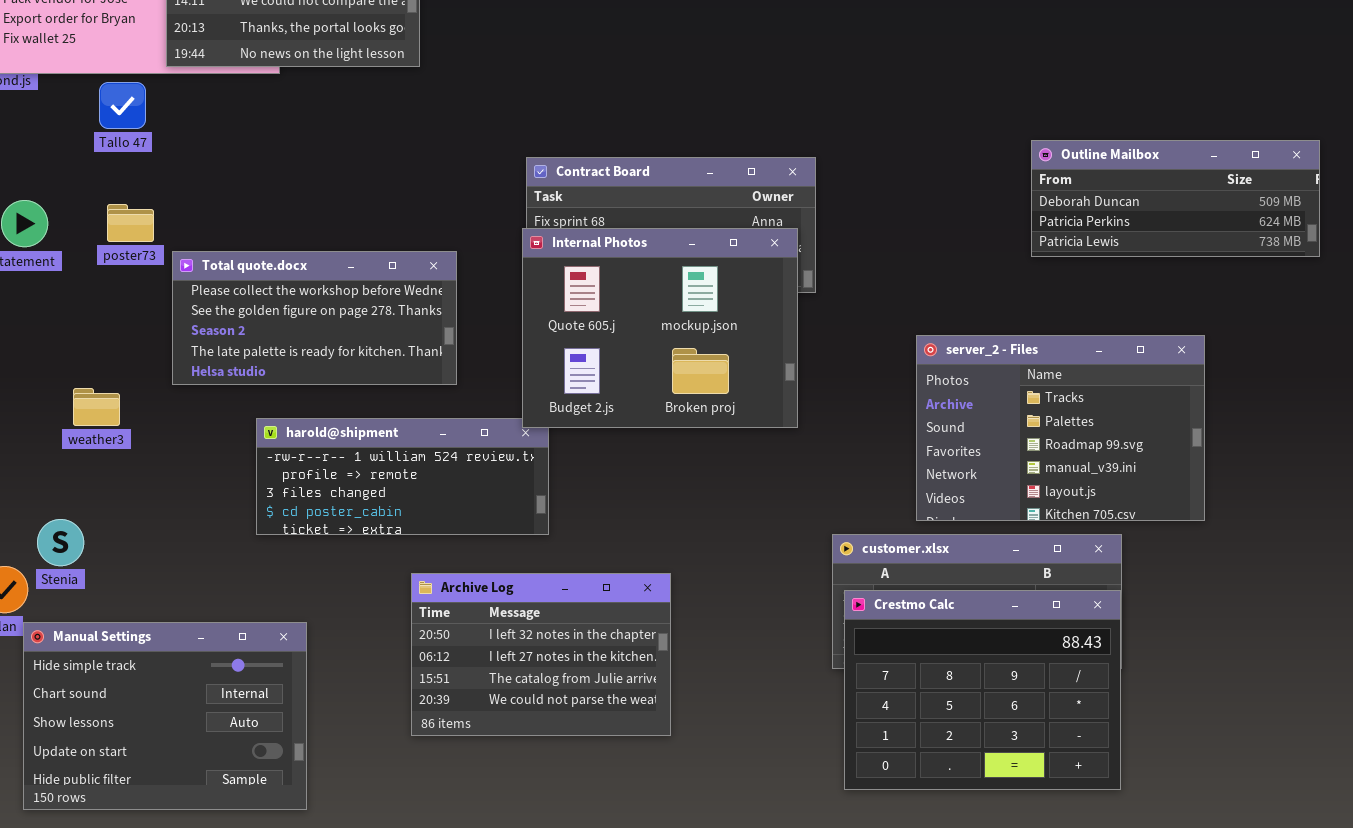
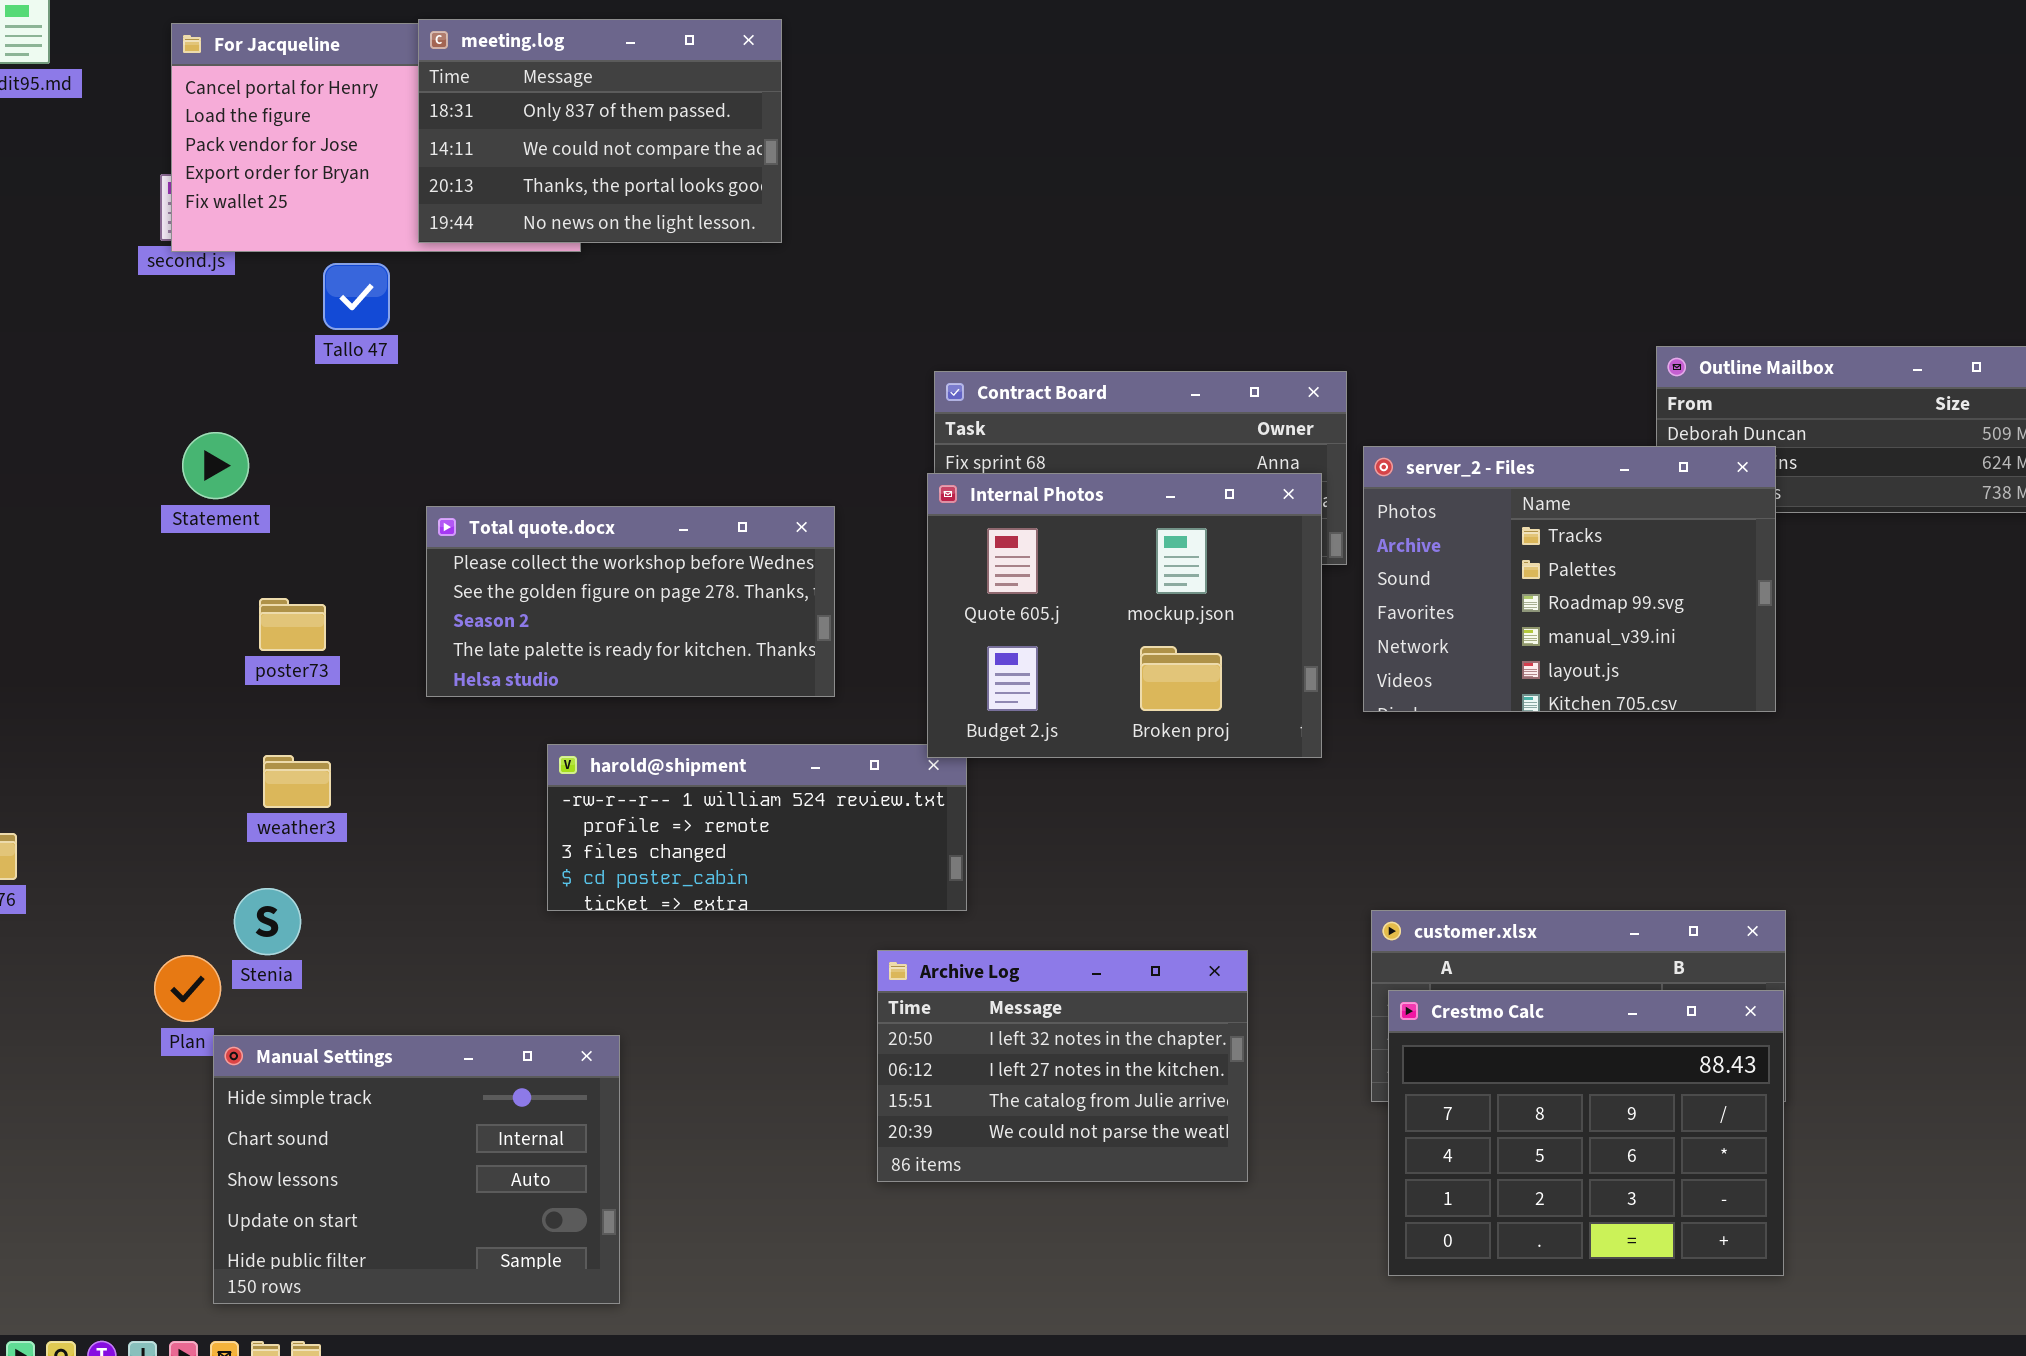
poster73: [107,204,154,242] -> [259,598,326,651], moved
server_2 - Files: [916,335,1205,521] -> [1363,446,1776,712], moved
weather3: [73,388,120,426] -> [263,755,331,808], moved
Archive Log: [411,573,671,736] -> [877,950,1248,1182], moved

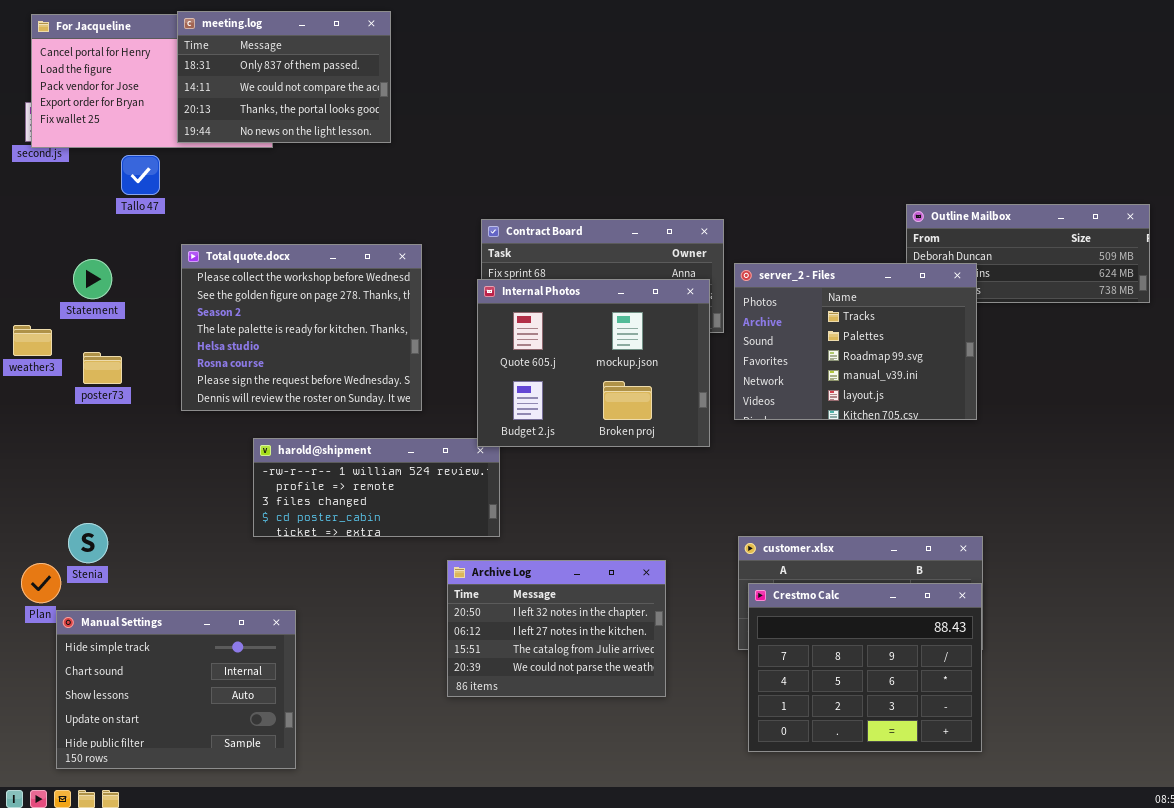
Statement: [182,432,249,499] -> [73,259,112,299], moved
Total quote.docx: [426,506,835,697] -> [181,244,422,411], resized
weather3: [263,755,331,808] -> [13,325,52,356], moved

